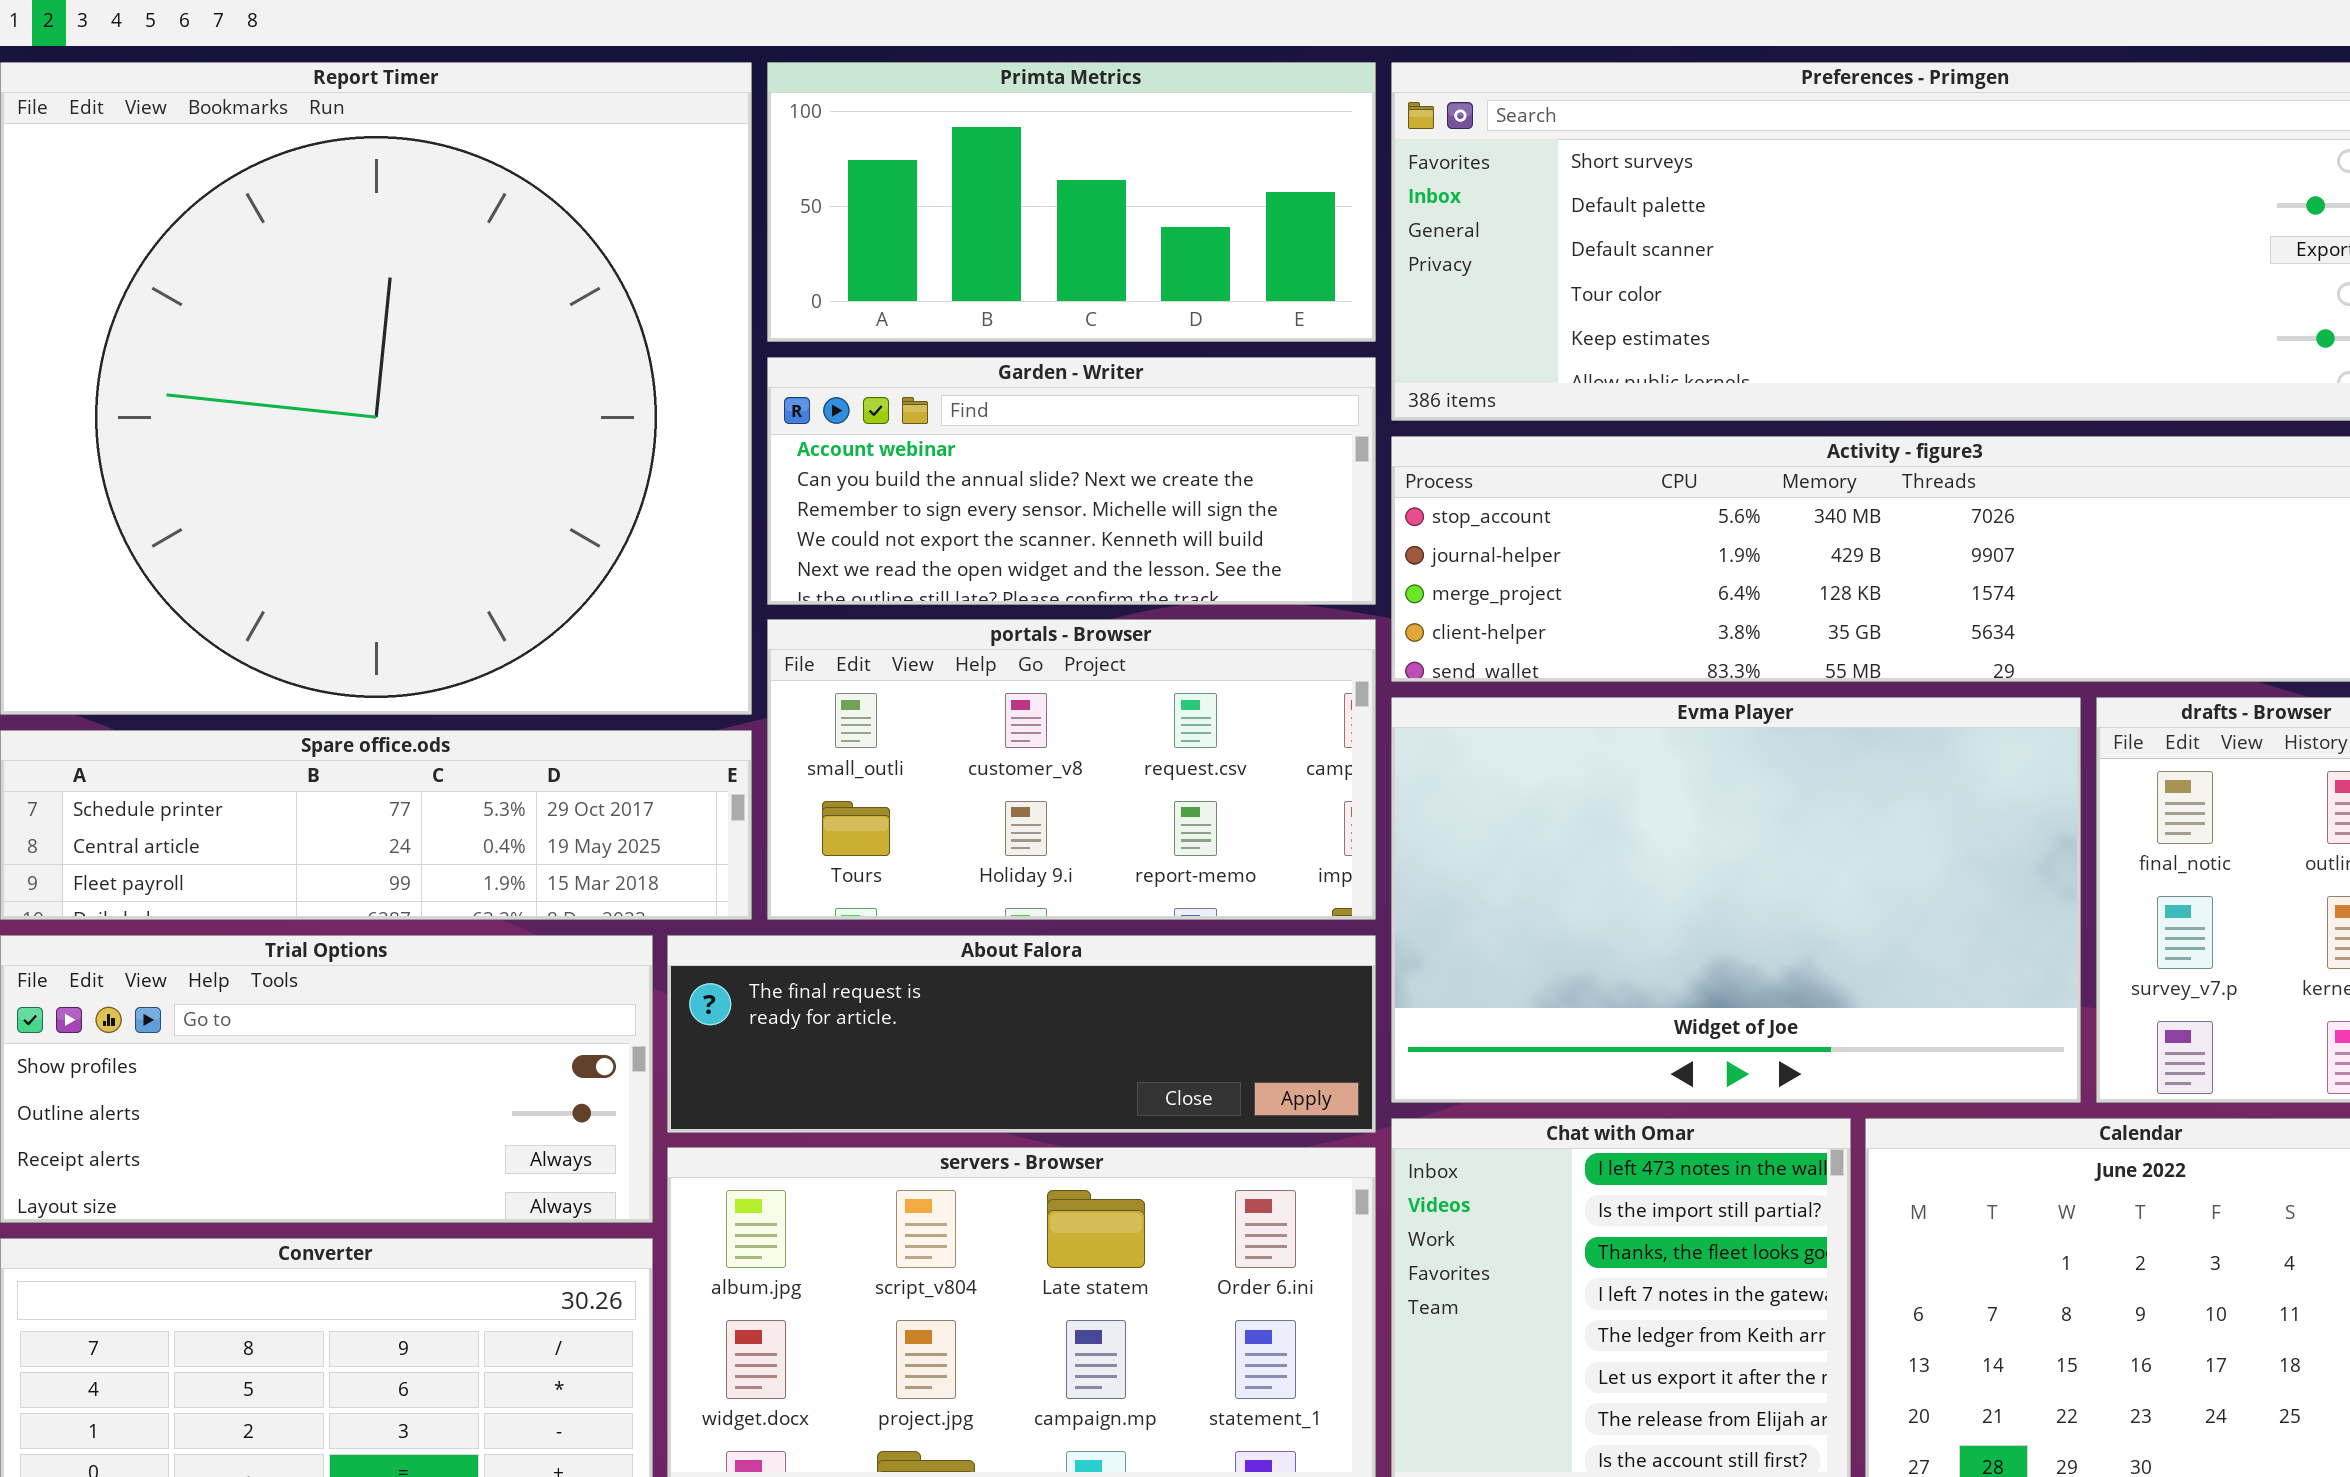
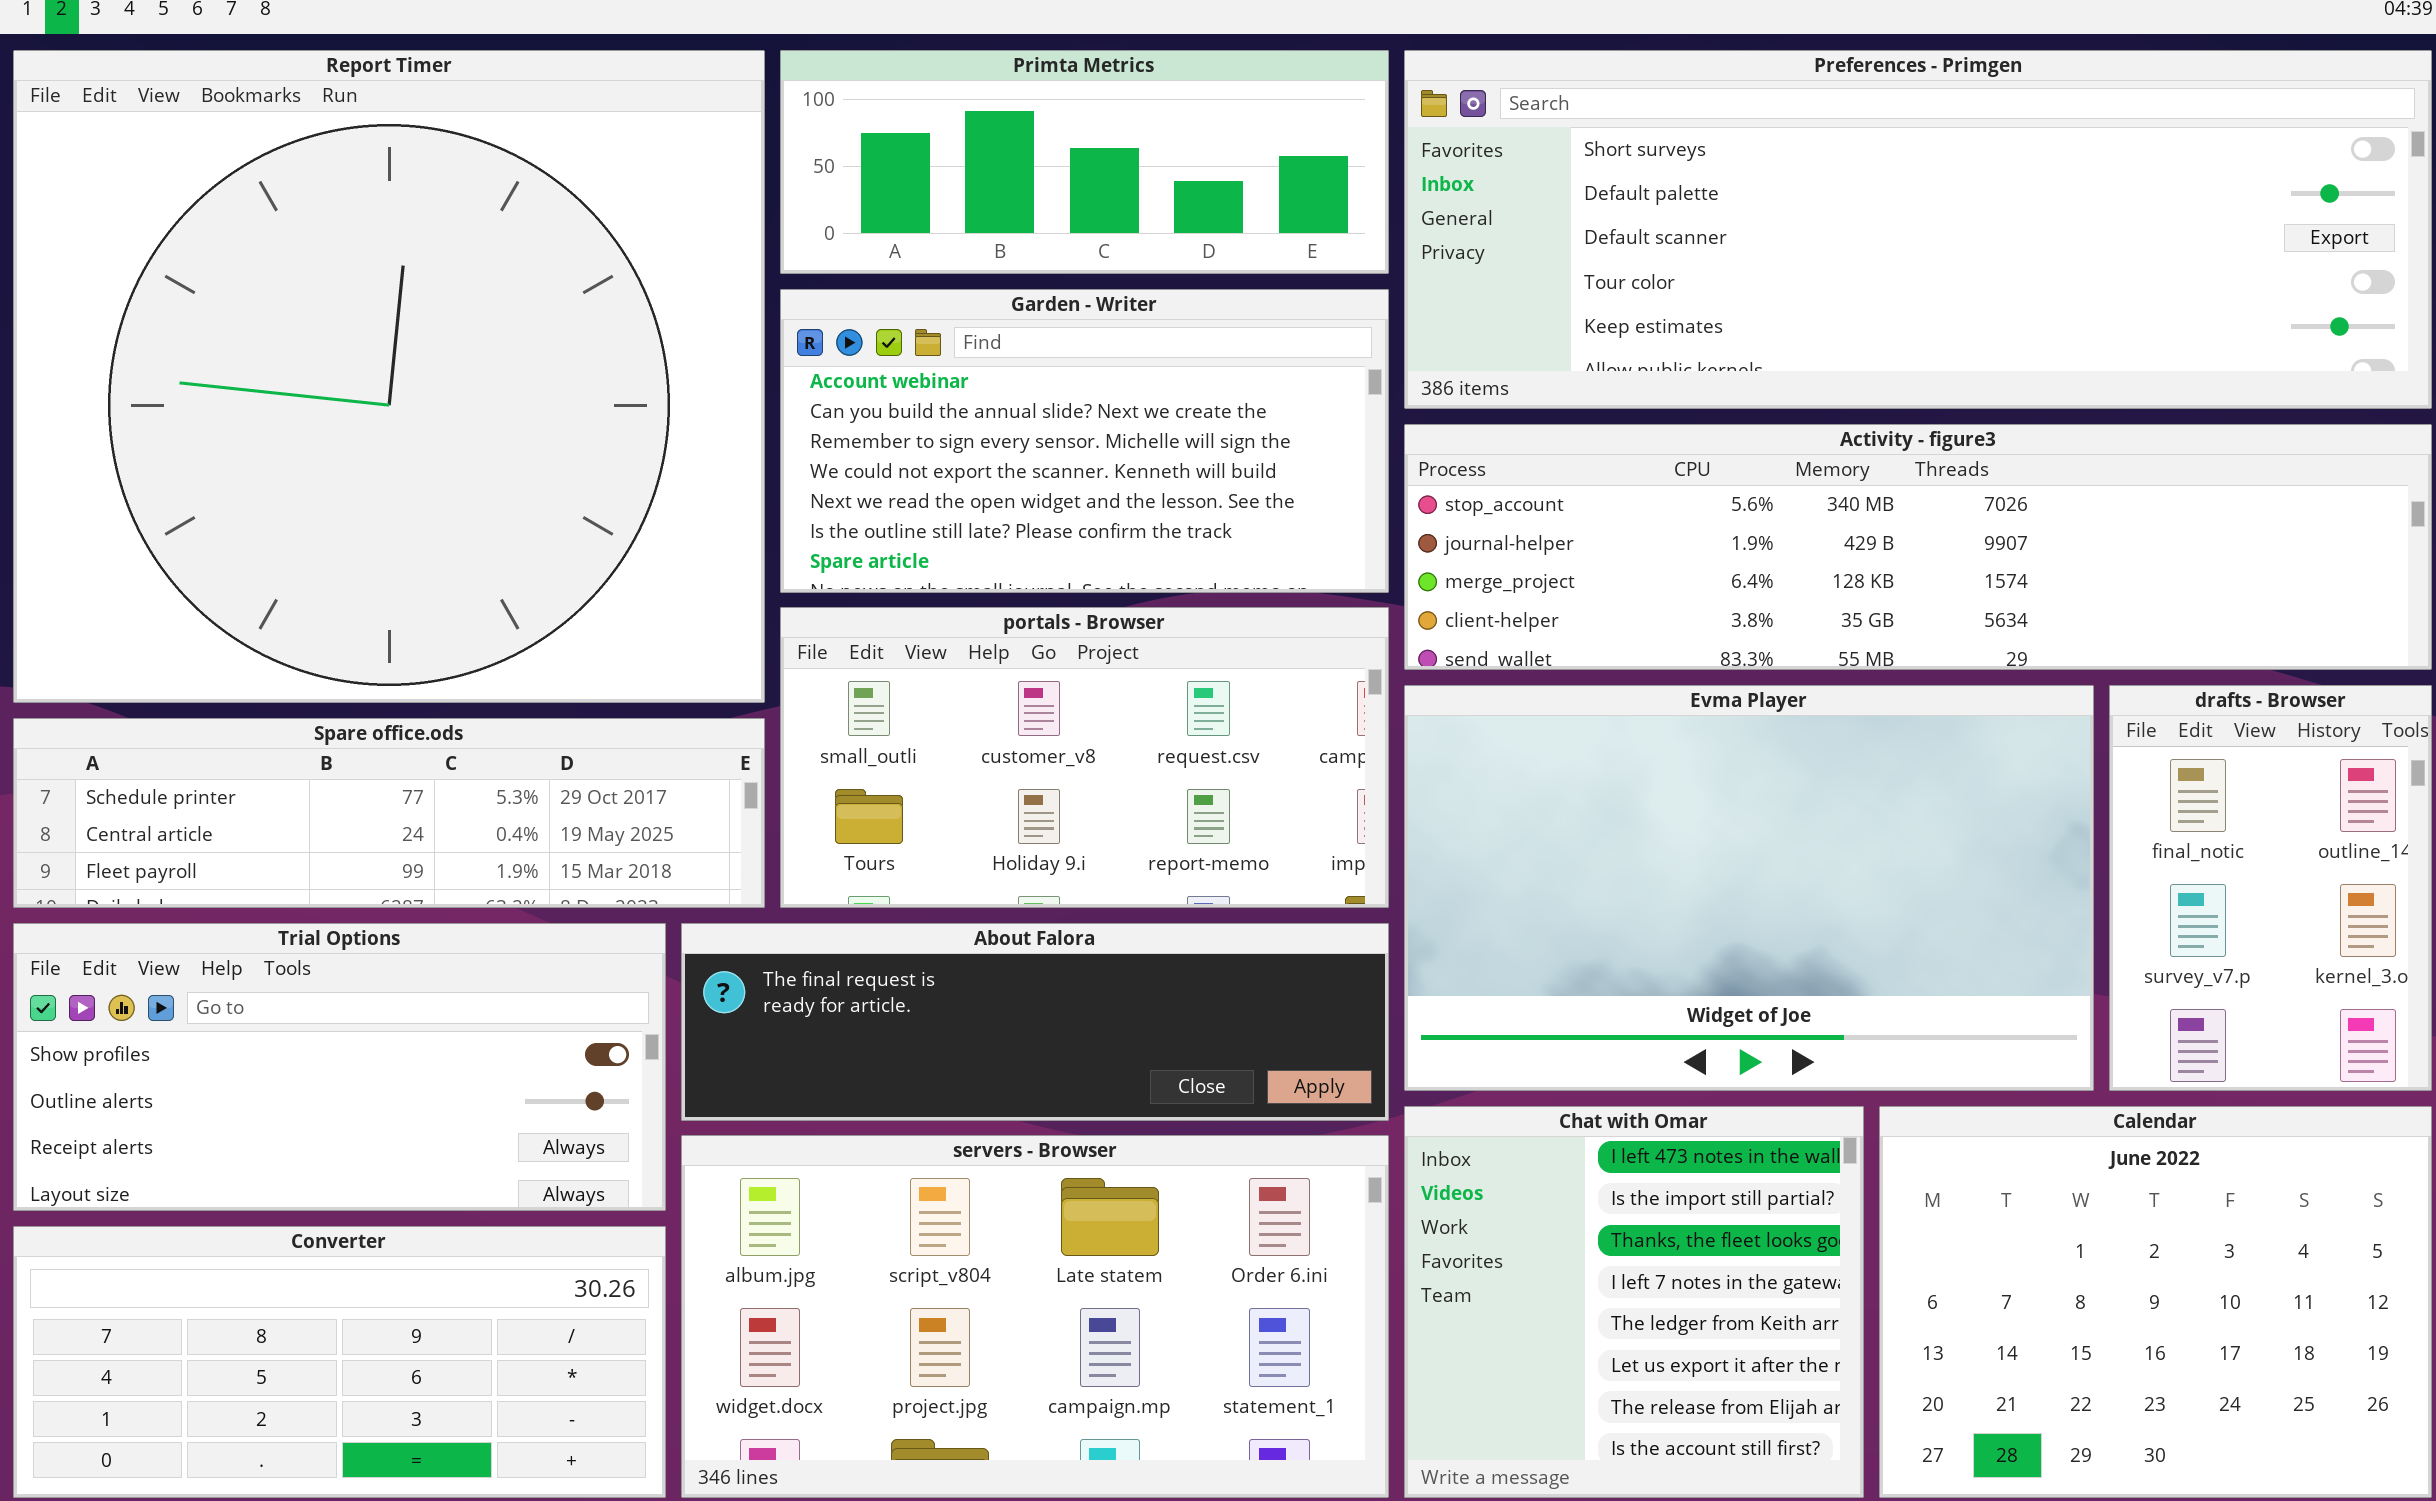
Primta Metrics: [767,62,1376,342] -> [780,50,1389,274], resized
Garden - Writer: [767,357,1376,605] -> [780,289,1389,593], resized

